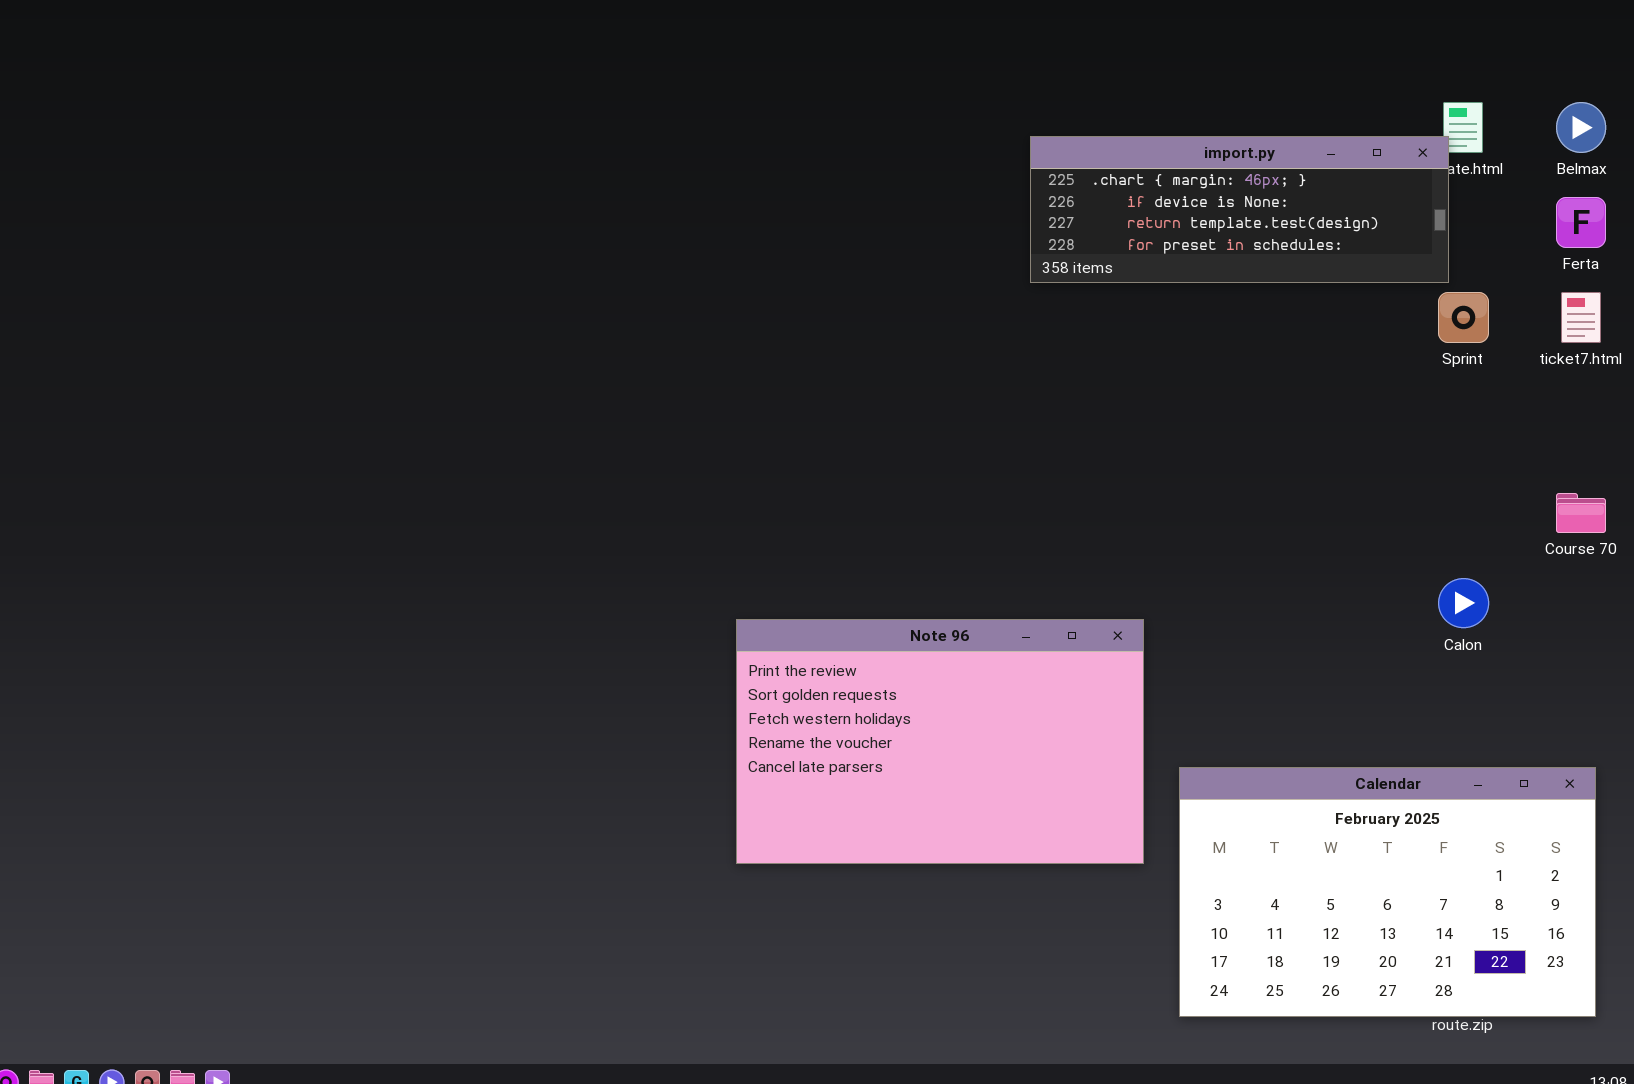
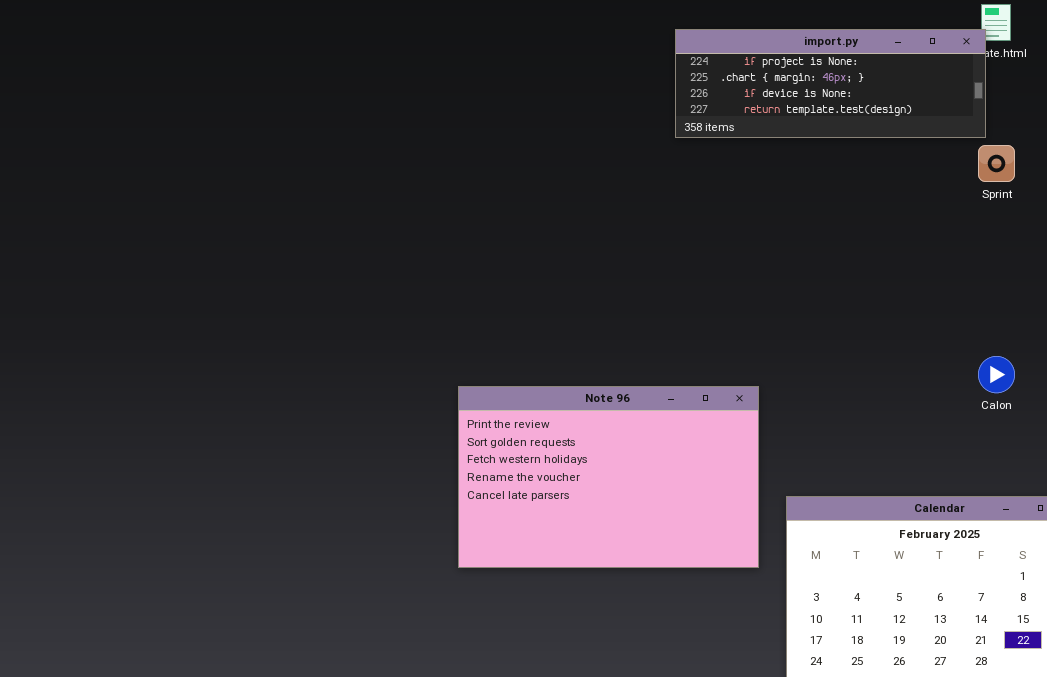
import.py: [1030,136,1449,283] -> [675,29,986,138], scrolled up 1 row

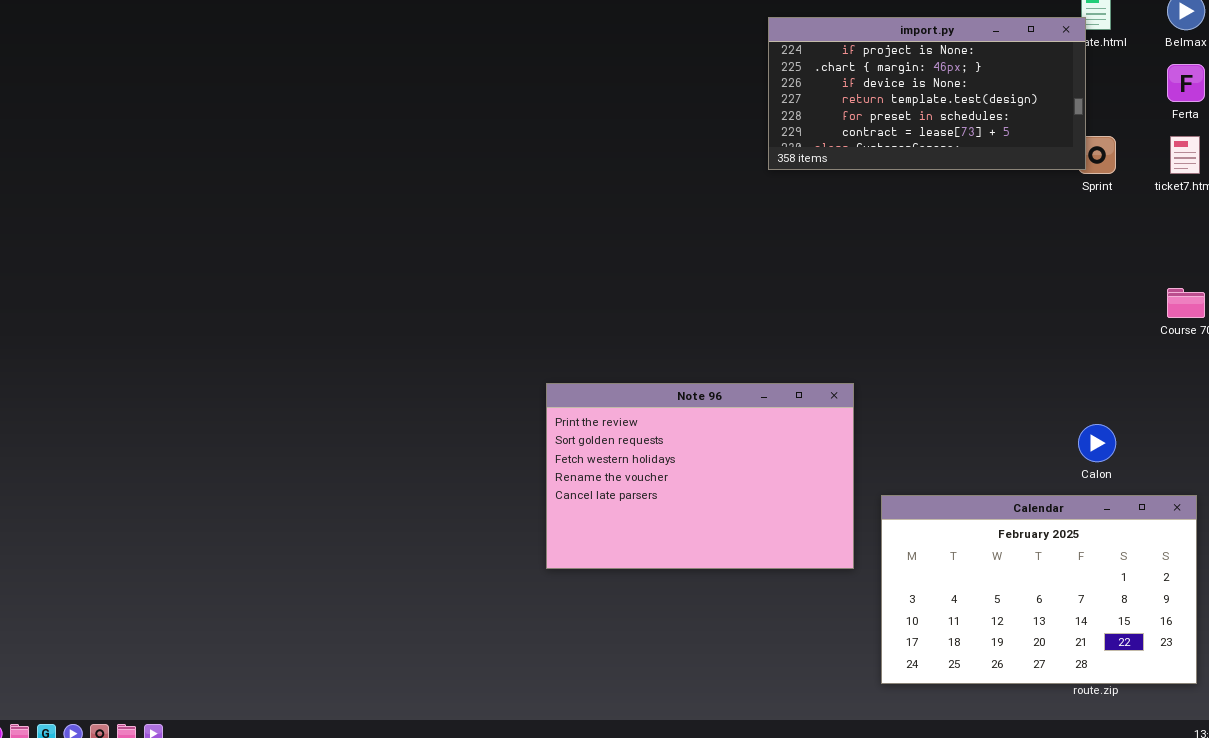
import.py: [675,29,986,138] -> [768,17,1086,170], resized
Calon: [978,356,1015,393] -> [1078,424,1116,462], moved

